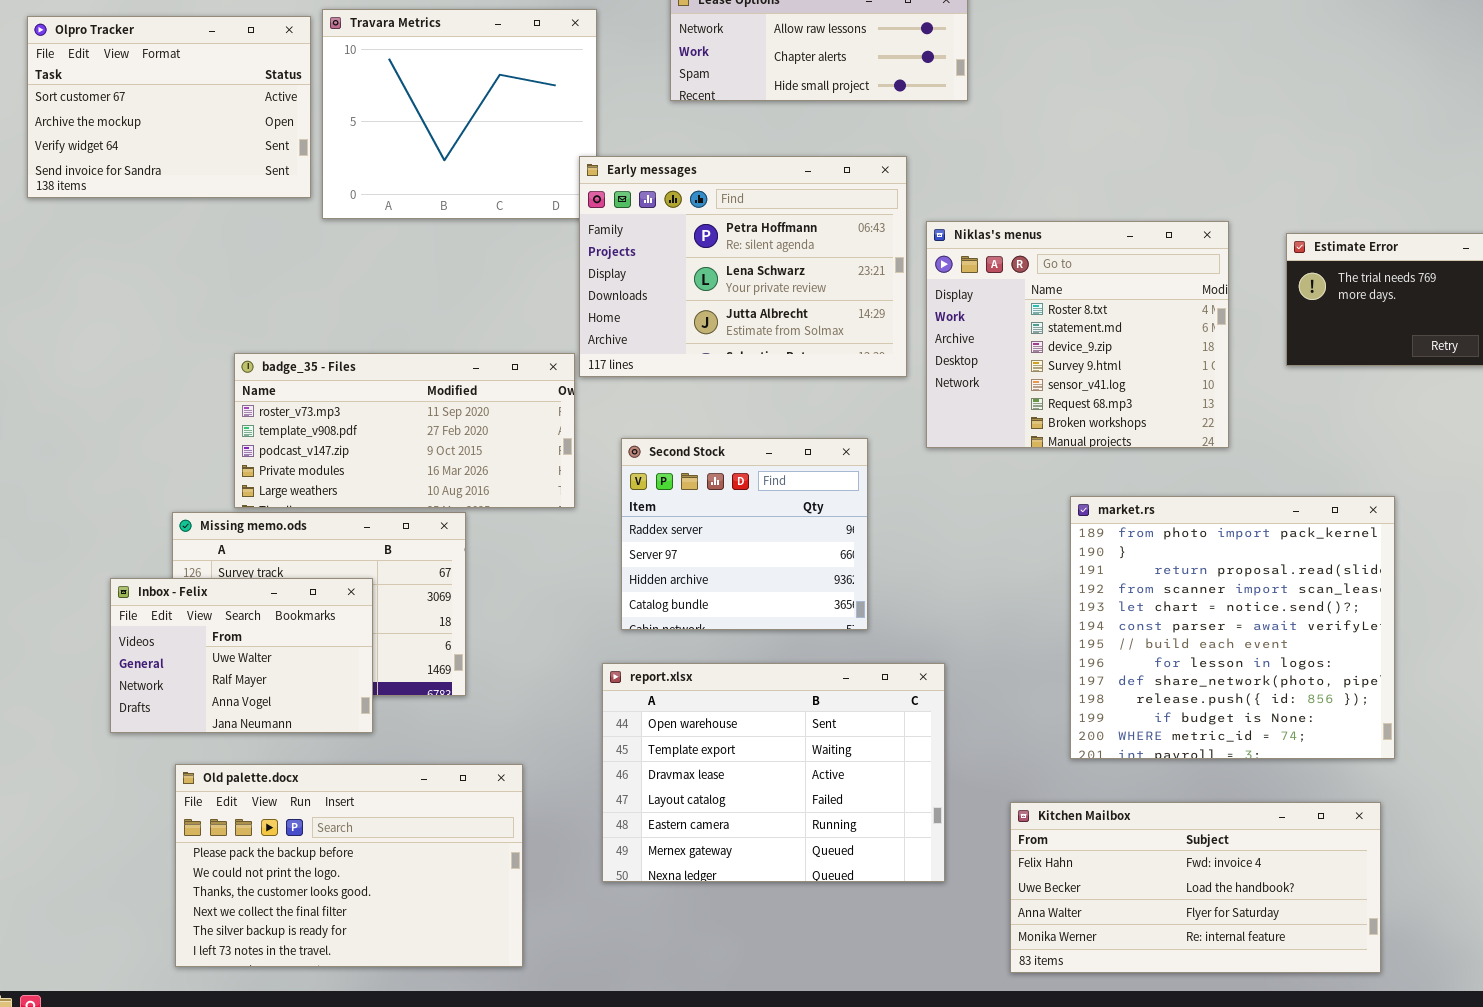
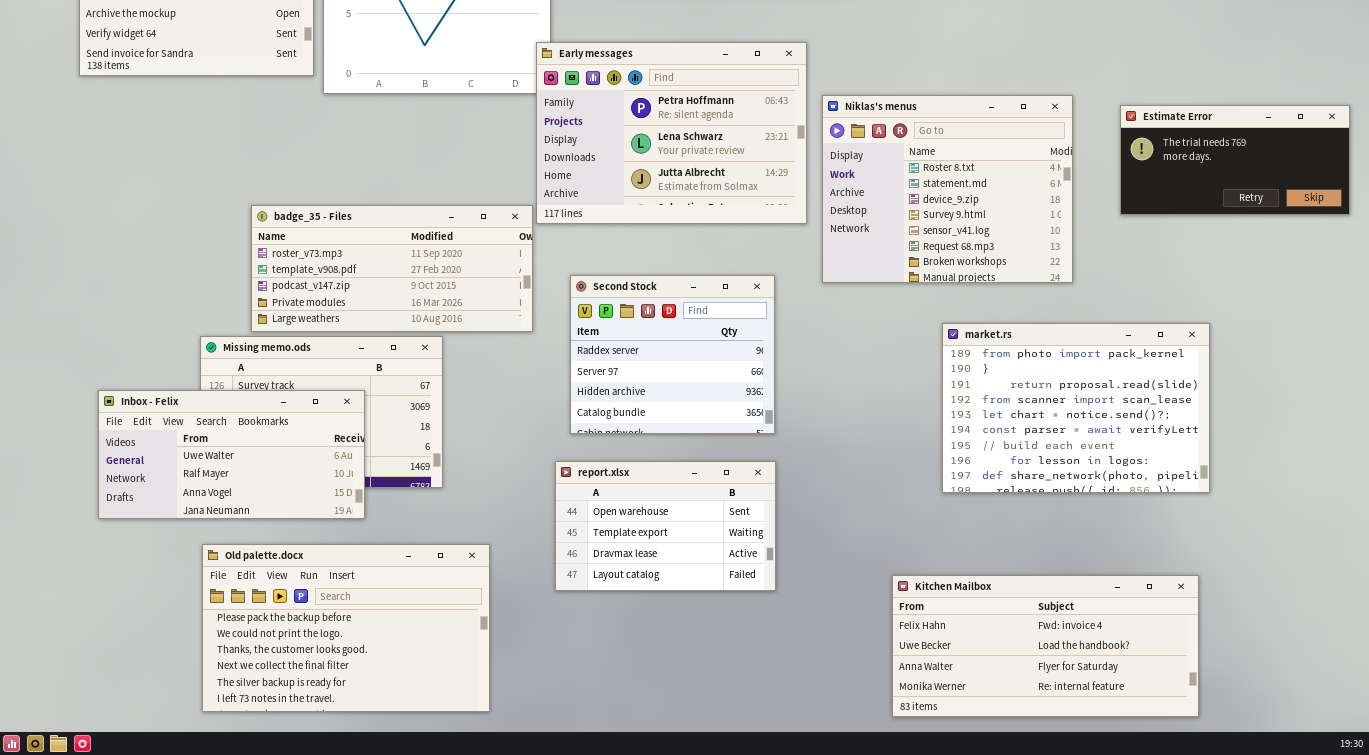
market.rs: [1070,496,1395,759] -> [942,323,1210,493], resized
Inbox - Felix: [110,578,373,733] -> [98,390,365,519], resized
report.xlsx: [602,663,945,882] -> [555,461,776,591], resized

